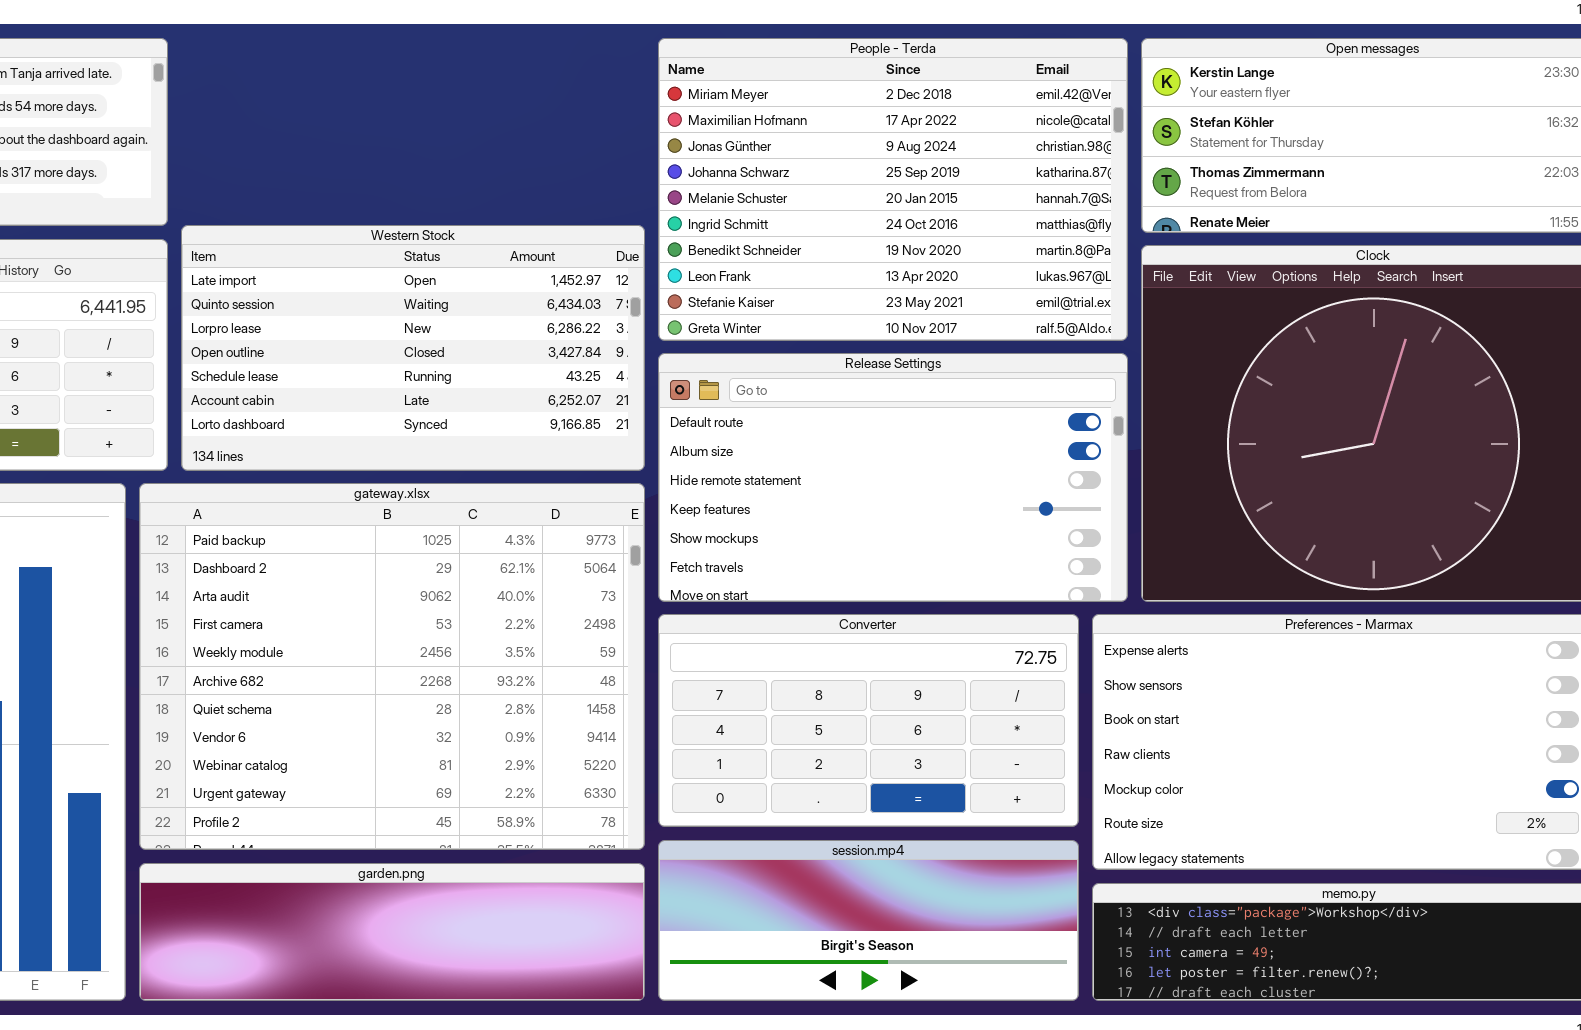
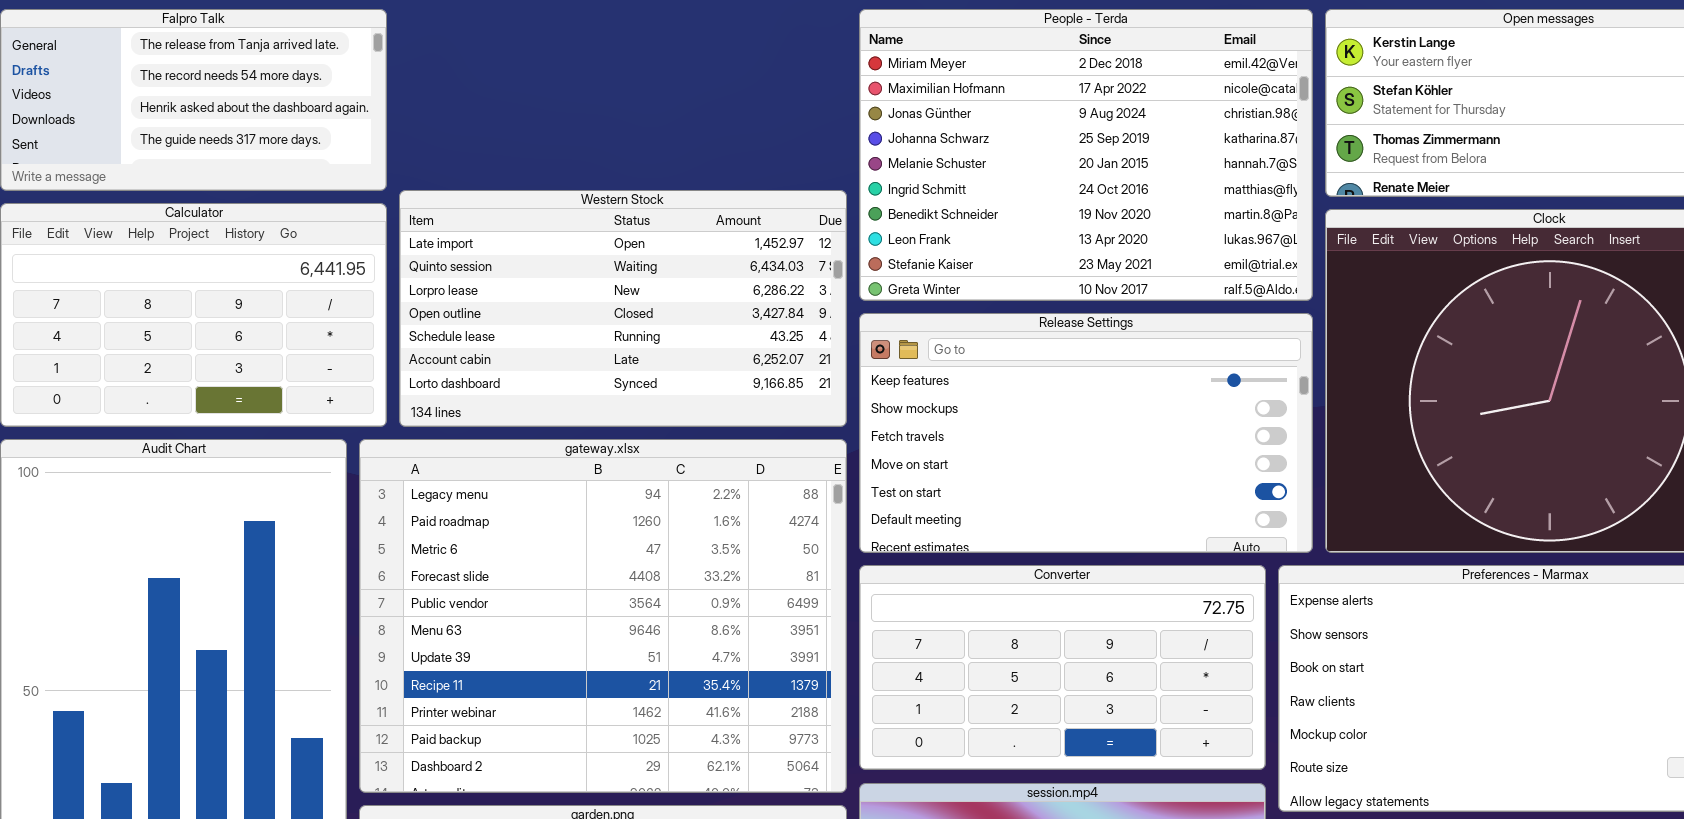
Release Settings: [658,353,1128,602] -> [859,313,1313,553], scrolled down 3 rows
gateway.xlsx: [139,483,645,850] -> [359,439,847,793], scrolled up 9 rows

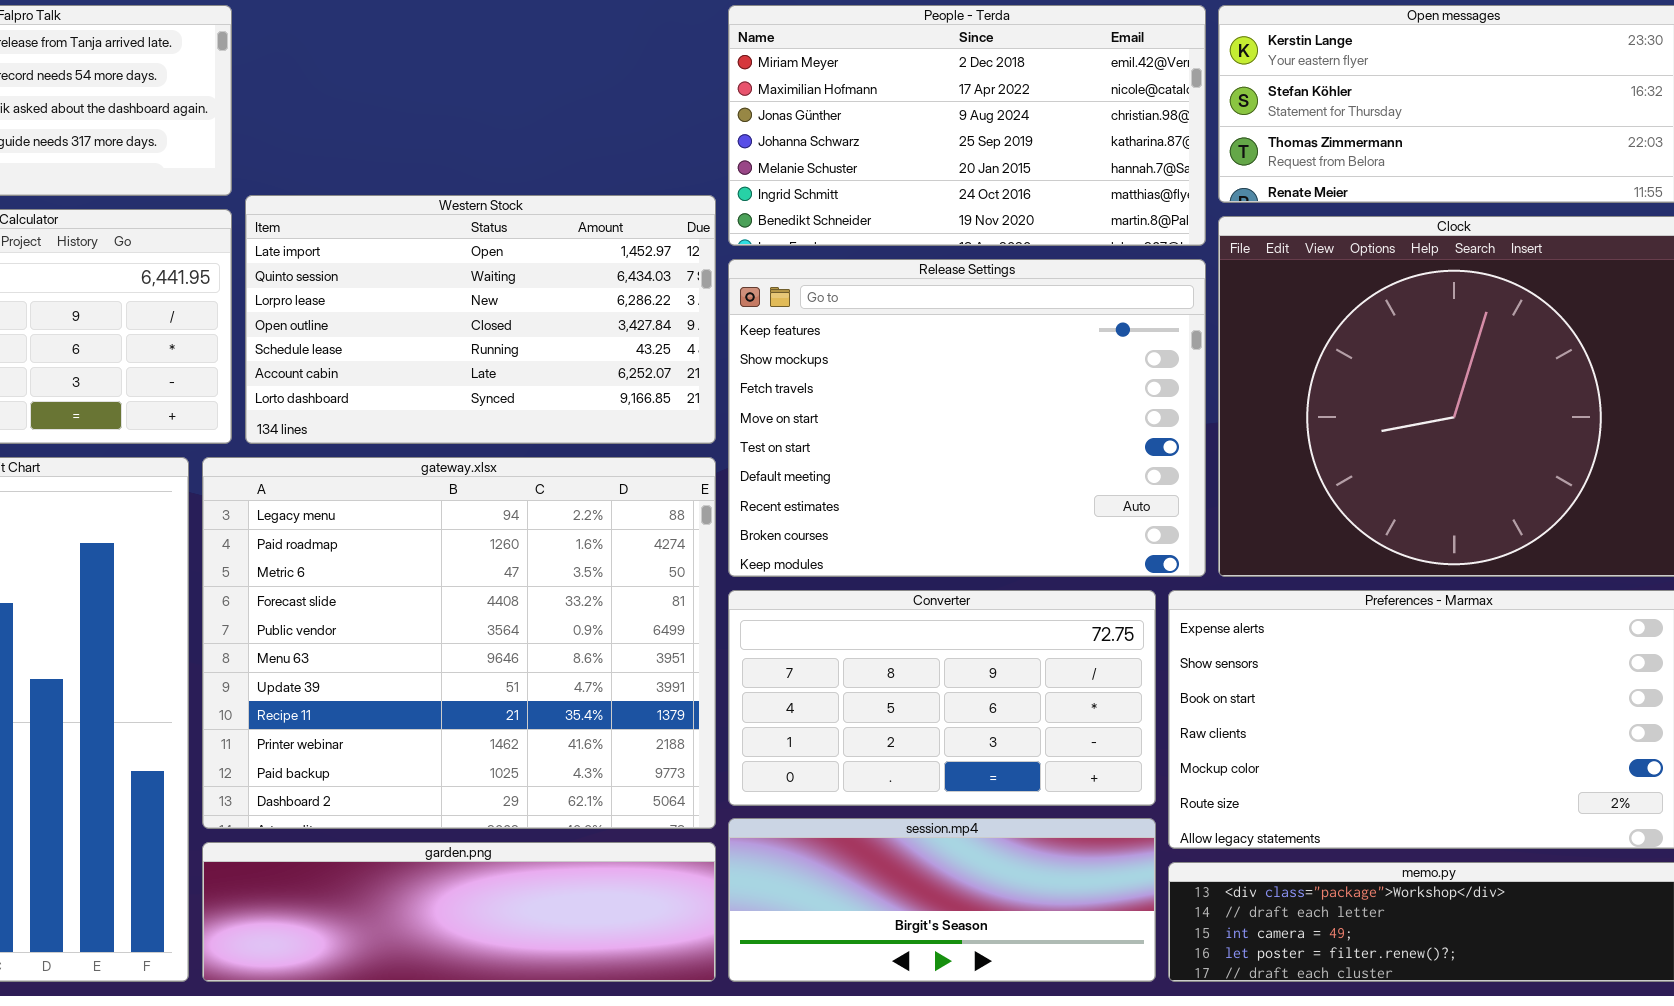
People - Terda: [859,9,1313,301] -> [728,5,1206,246], resized
Release Settings: [859,313,1313,553] -> [728,259,1206,577], resized

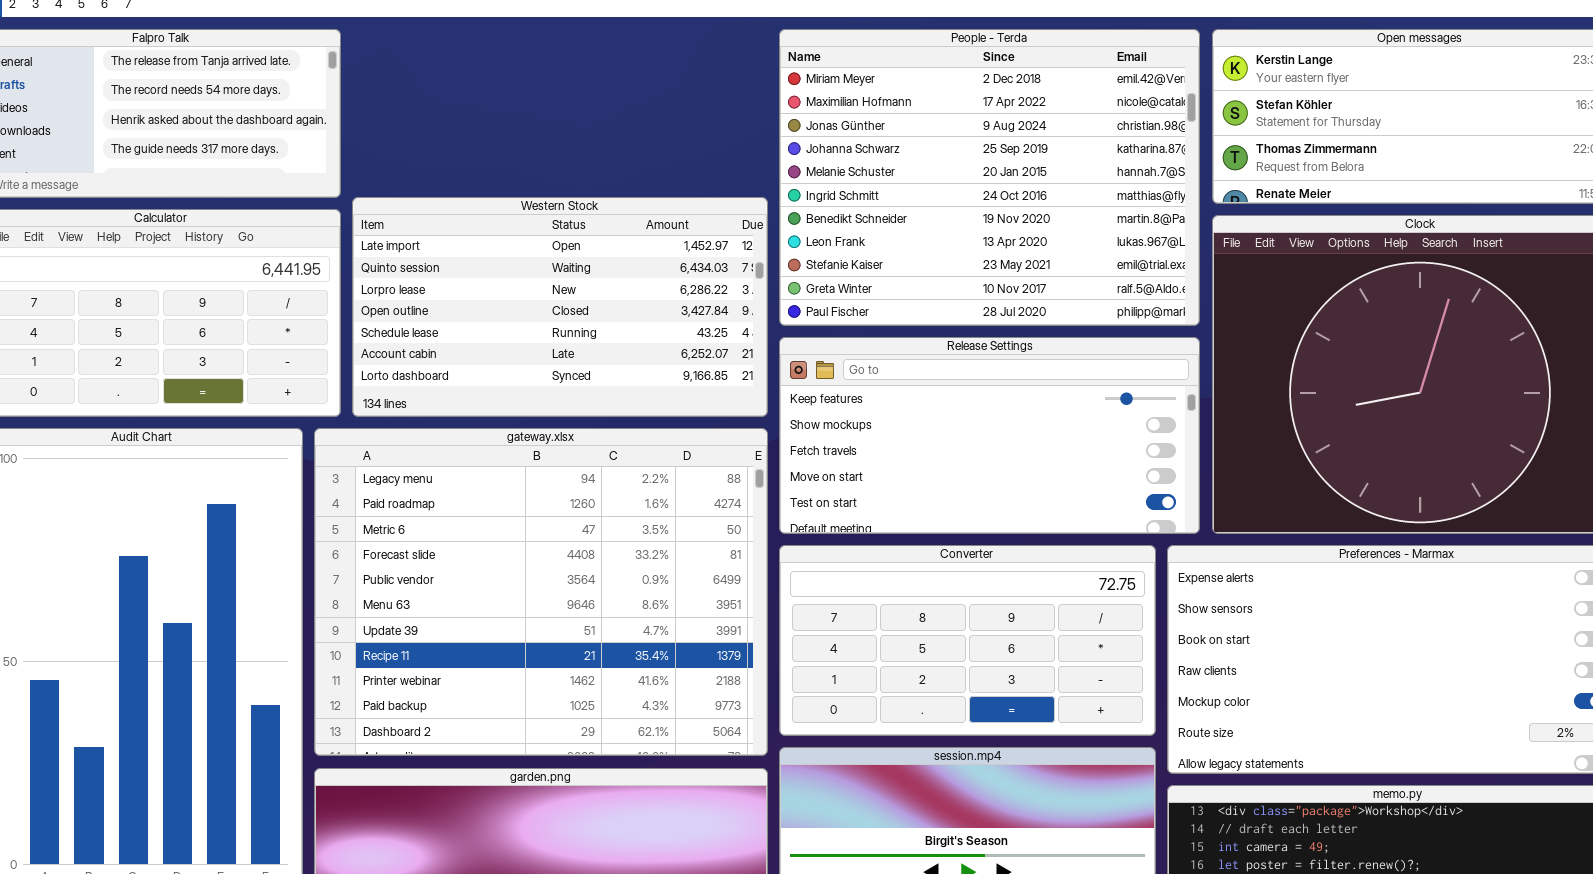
People - Terda: [728,5,1206,246] -> [779,29,1200,326], resized
Release Settings: [728,259,1206,577] -> [779,337,1200,534], resized

